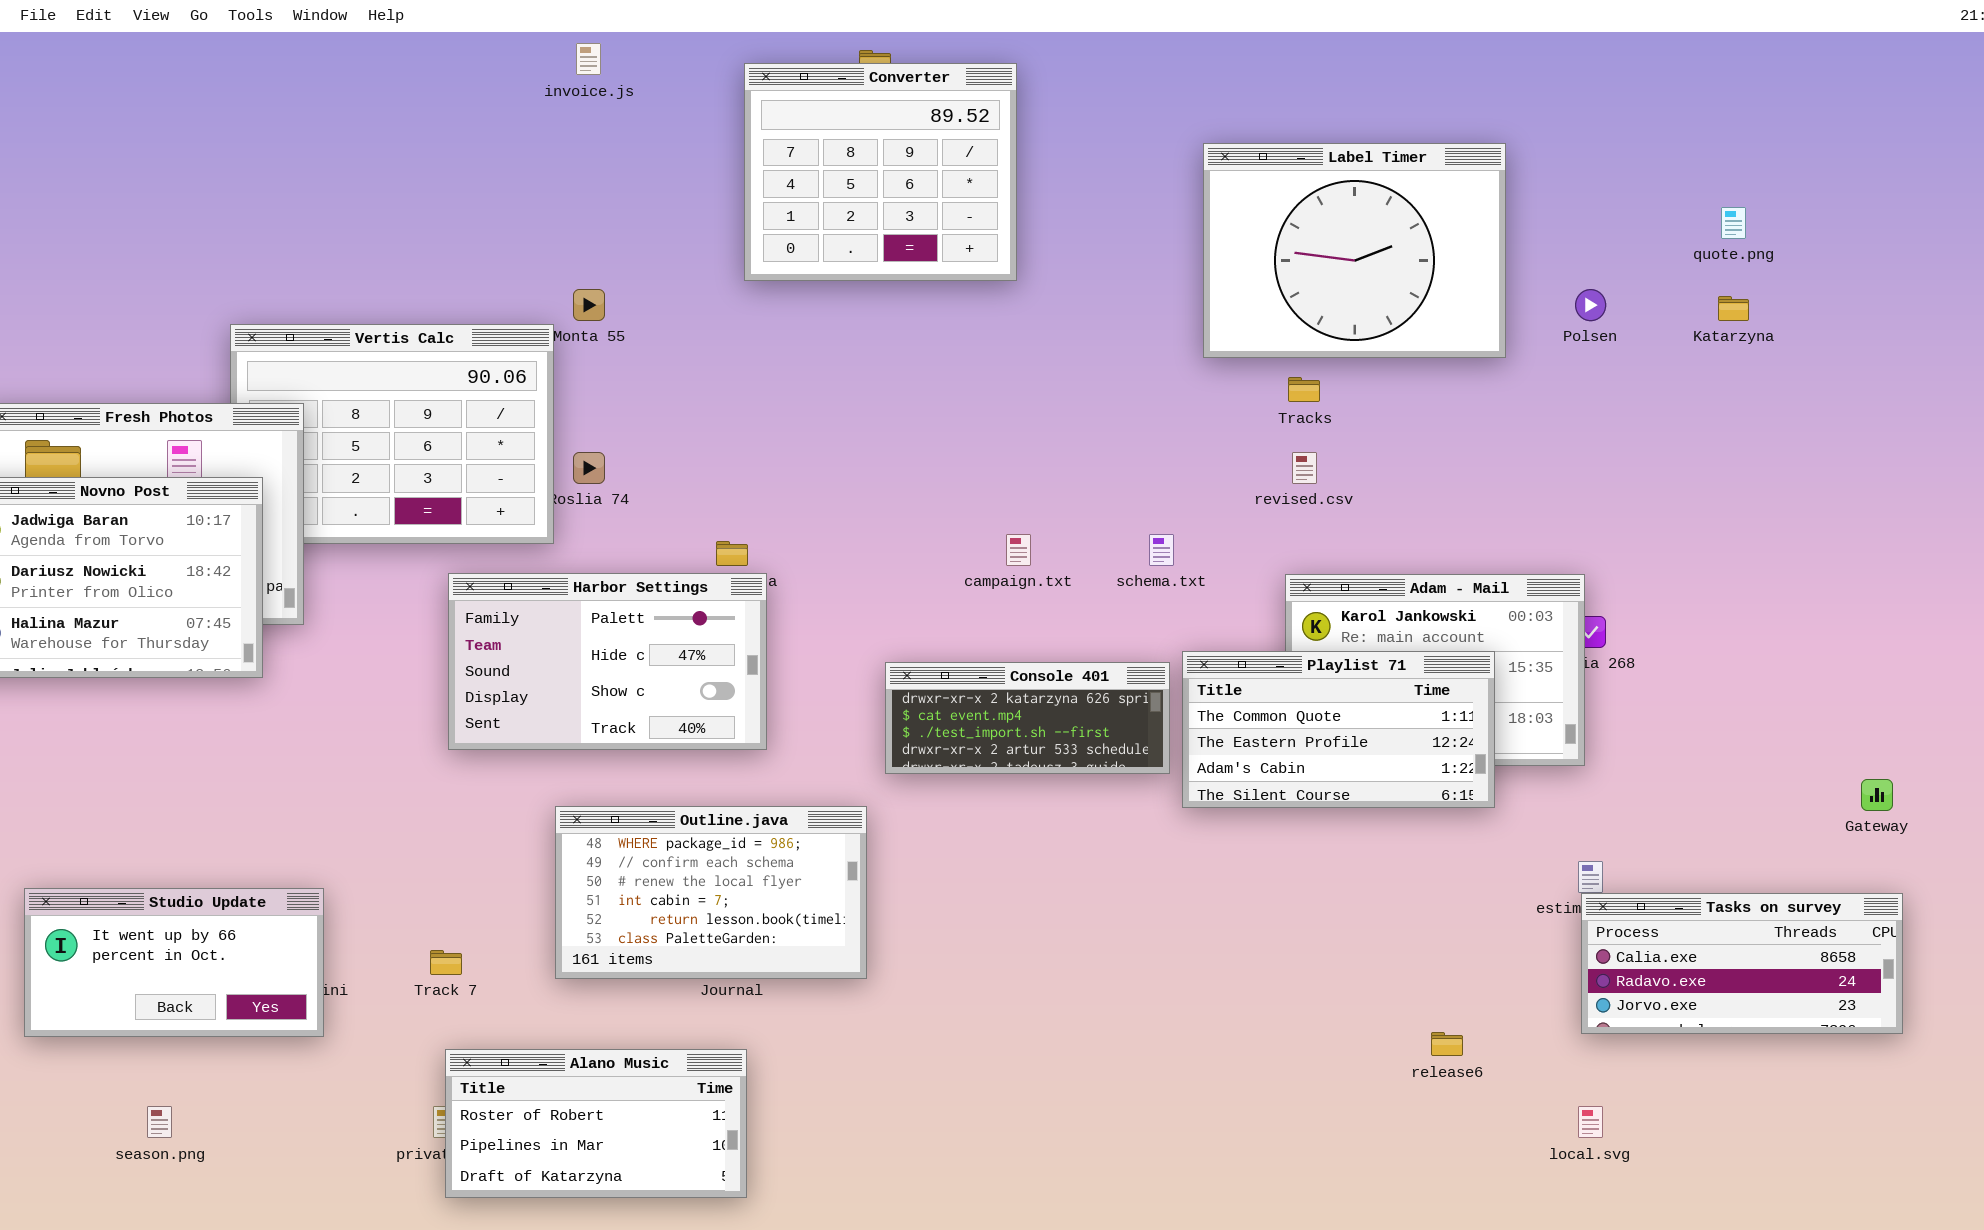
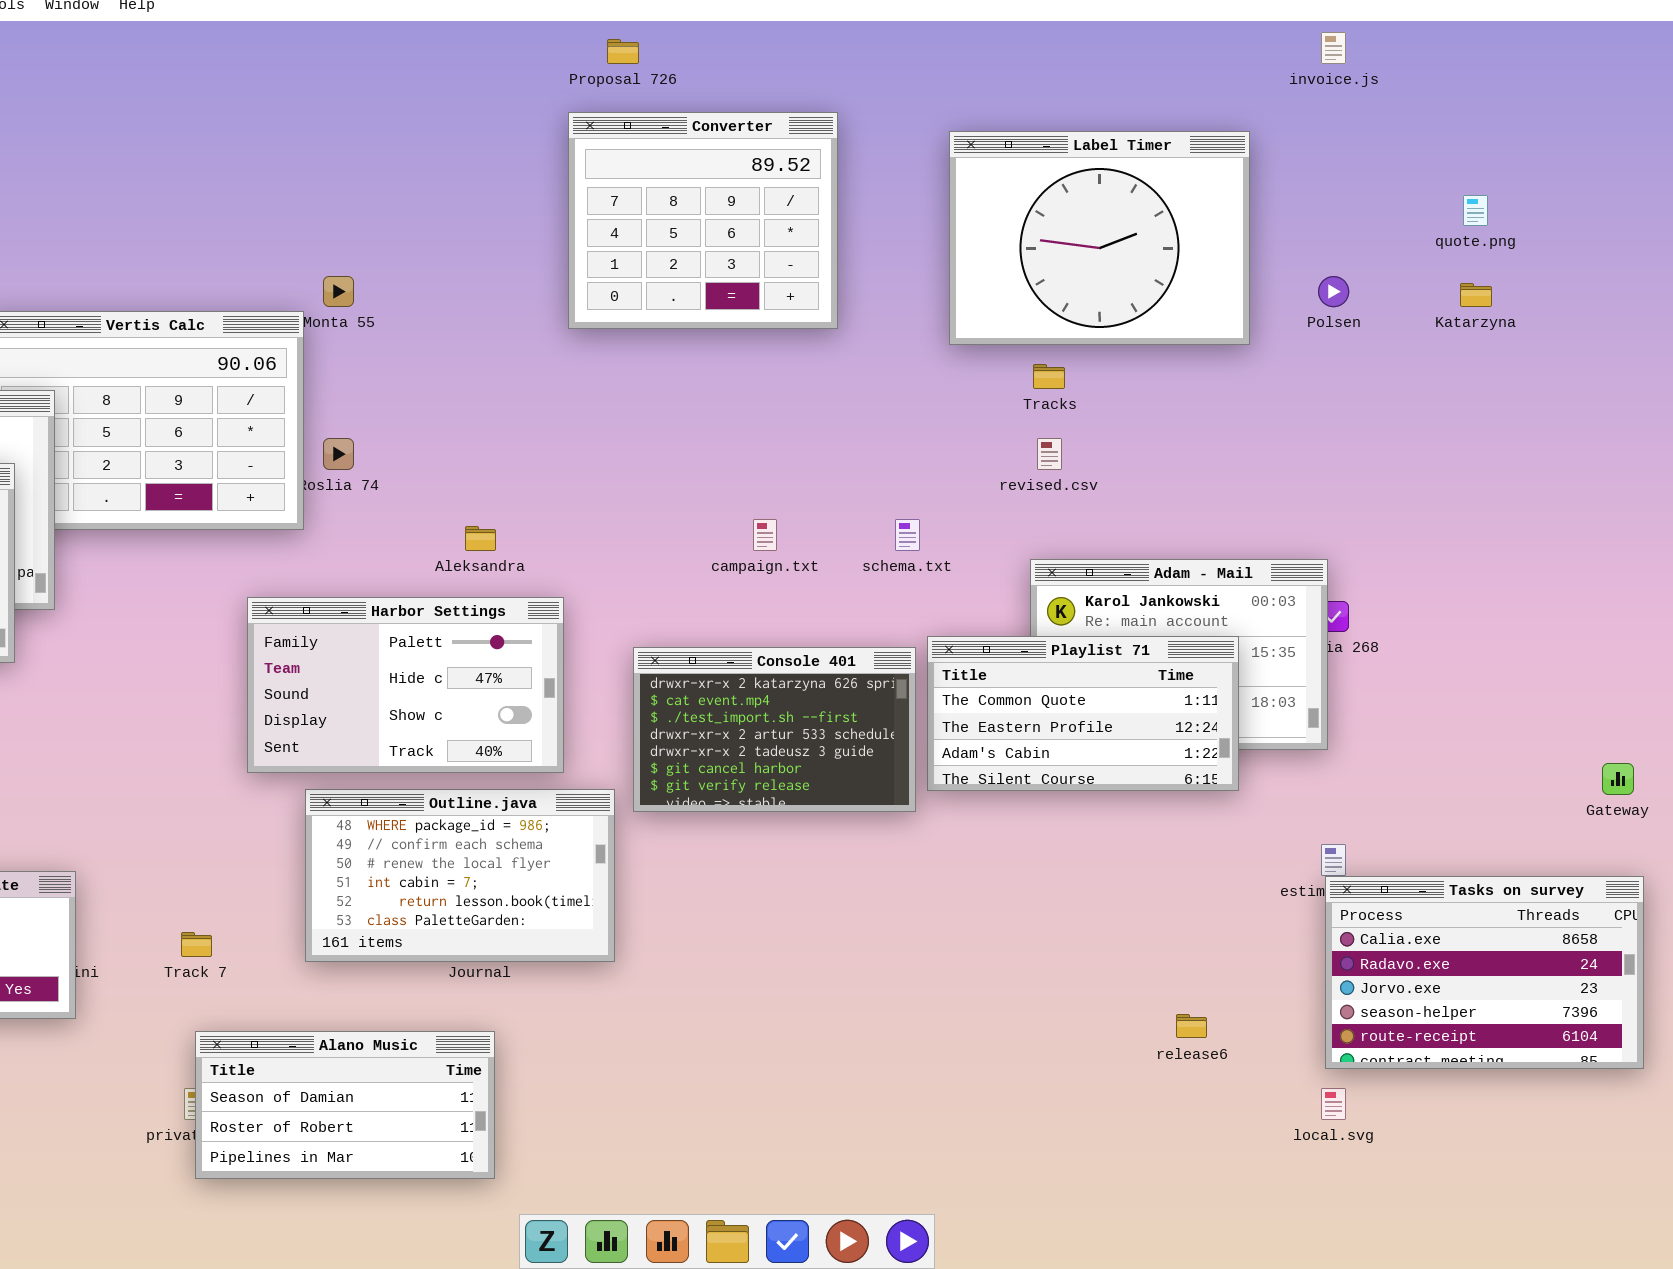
invoice.js: [576,43,601,75] -> [1321,32,1346,64], moved
Converter: [744,63,1017,281] -> [568,112,838,329], moved
Harbor Settings: [448,573,767,750] -> [247,597,564,773], moved
Console 401: [885,662,1170,774] -> [633,647,916,812], resized
Tasks on survey: [1581,893,1903,1034] -> [1325,876,1644,1069], resized
Alano Music: [445,1049,747,1198] -> [195,1031,495,1179], scrolled up 1 row

